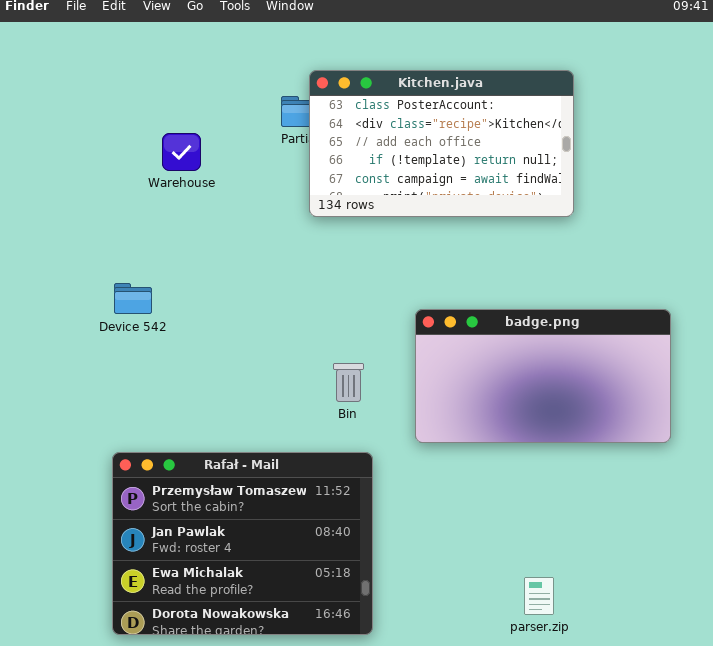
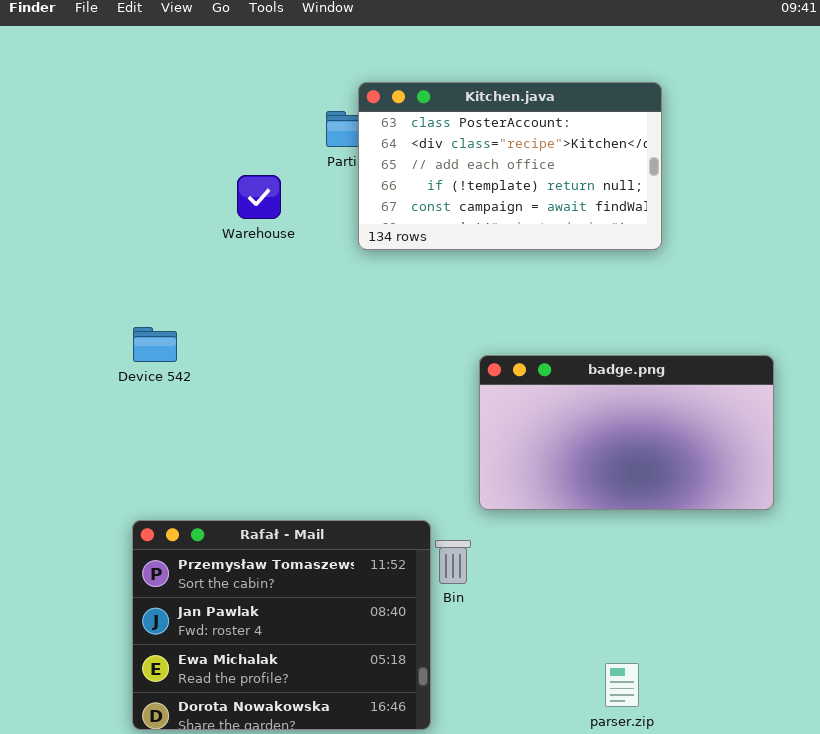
Warehouse: [162,133,201,171] -> [237,175,281,219], moved
Bin: [333,363,364,402] -> [435,540,471,584], moved

